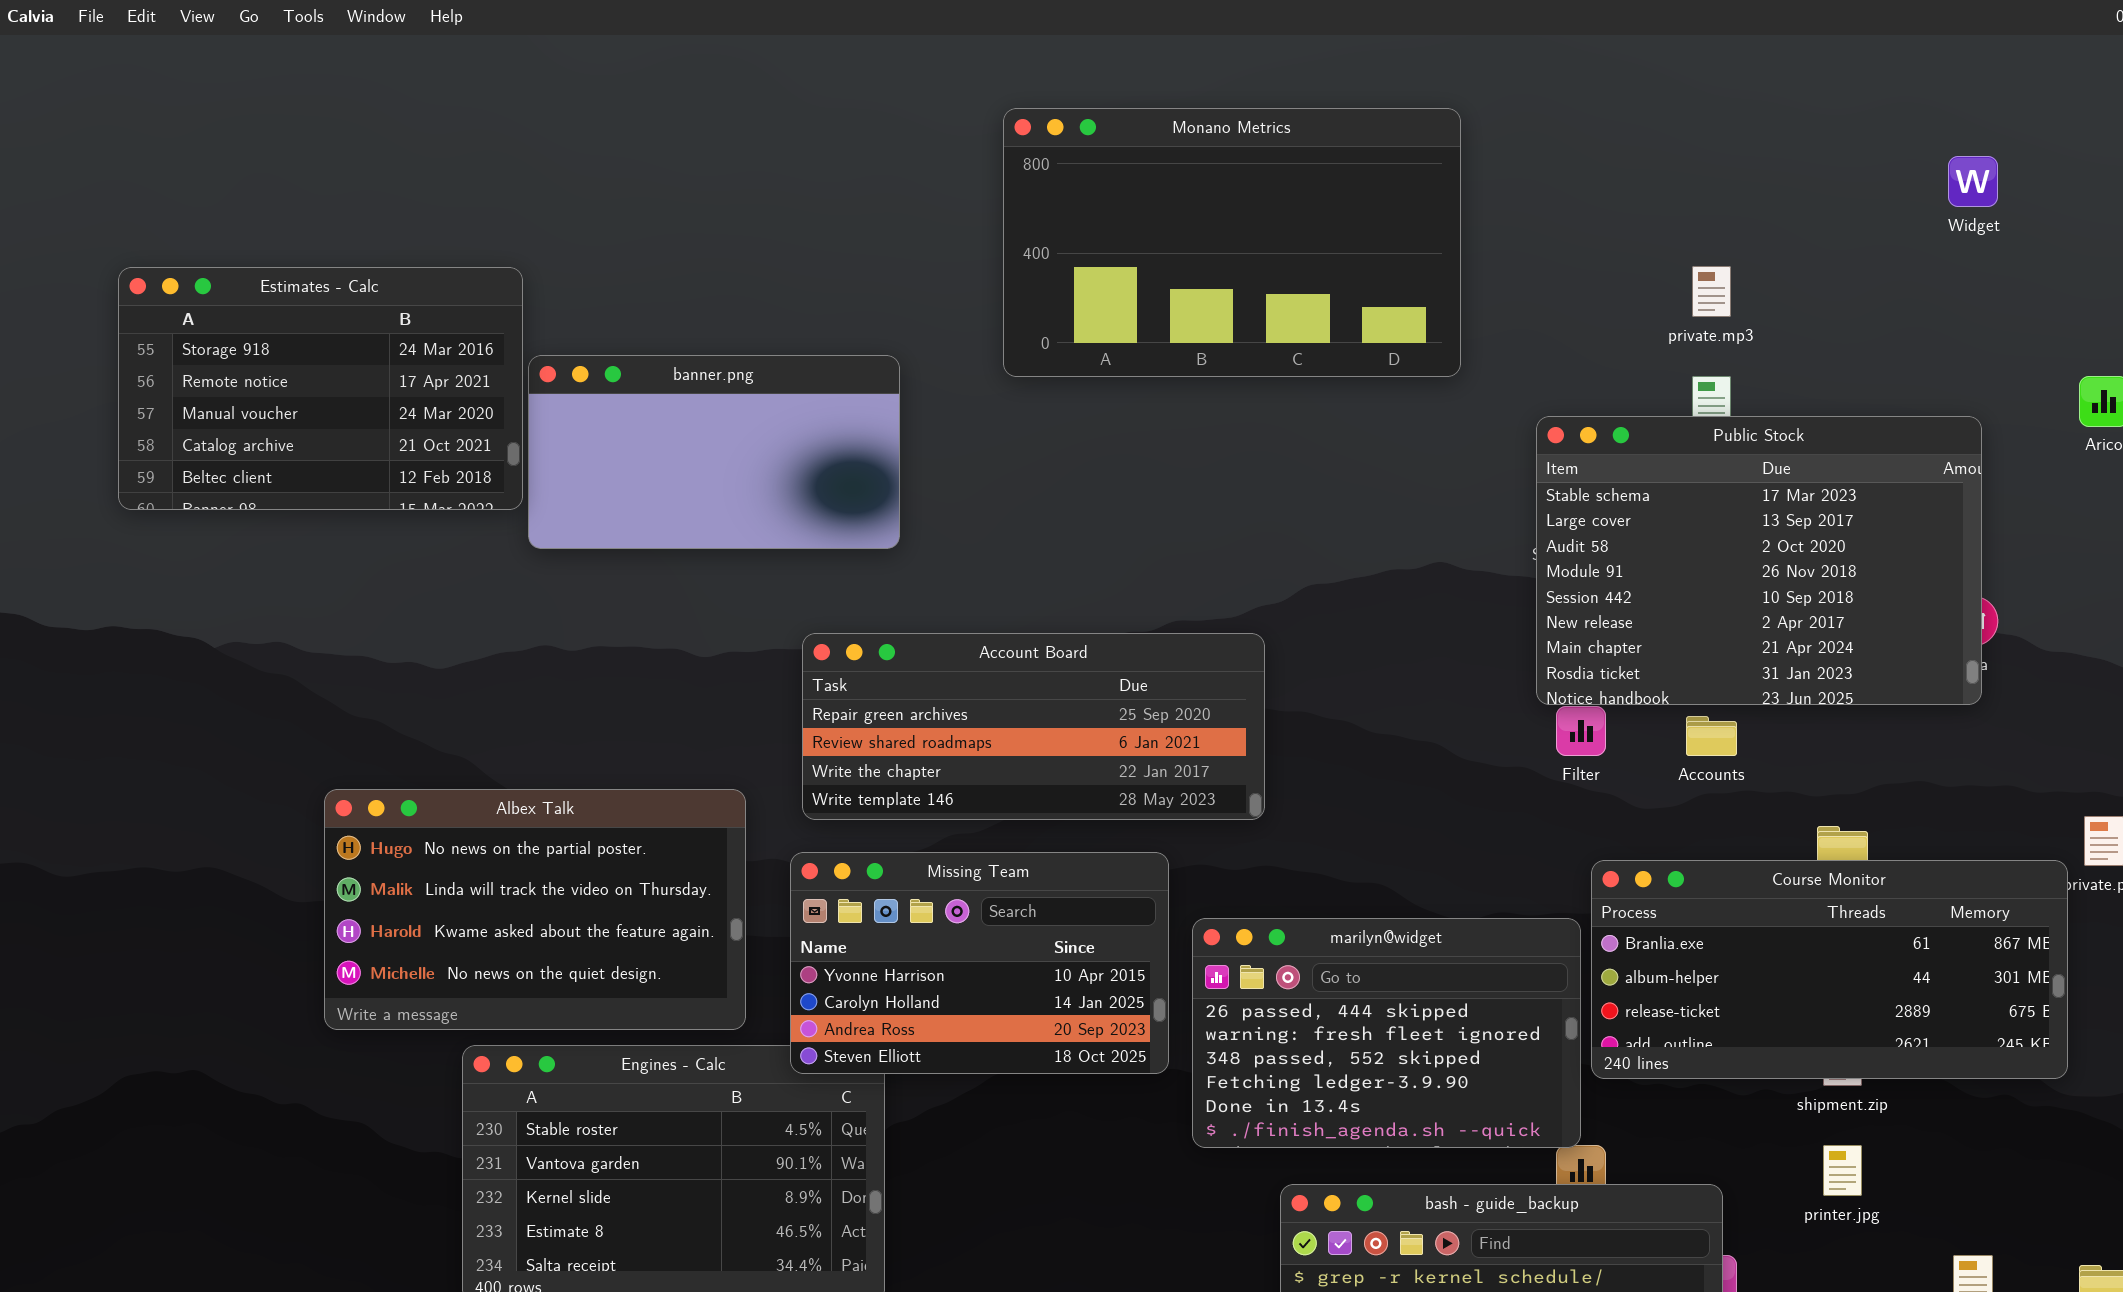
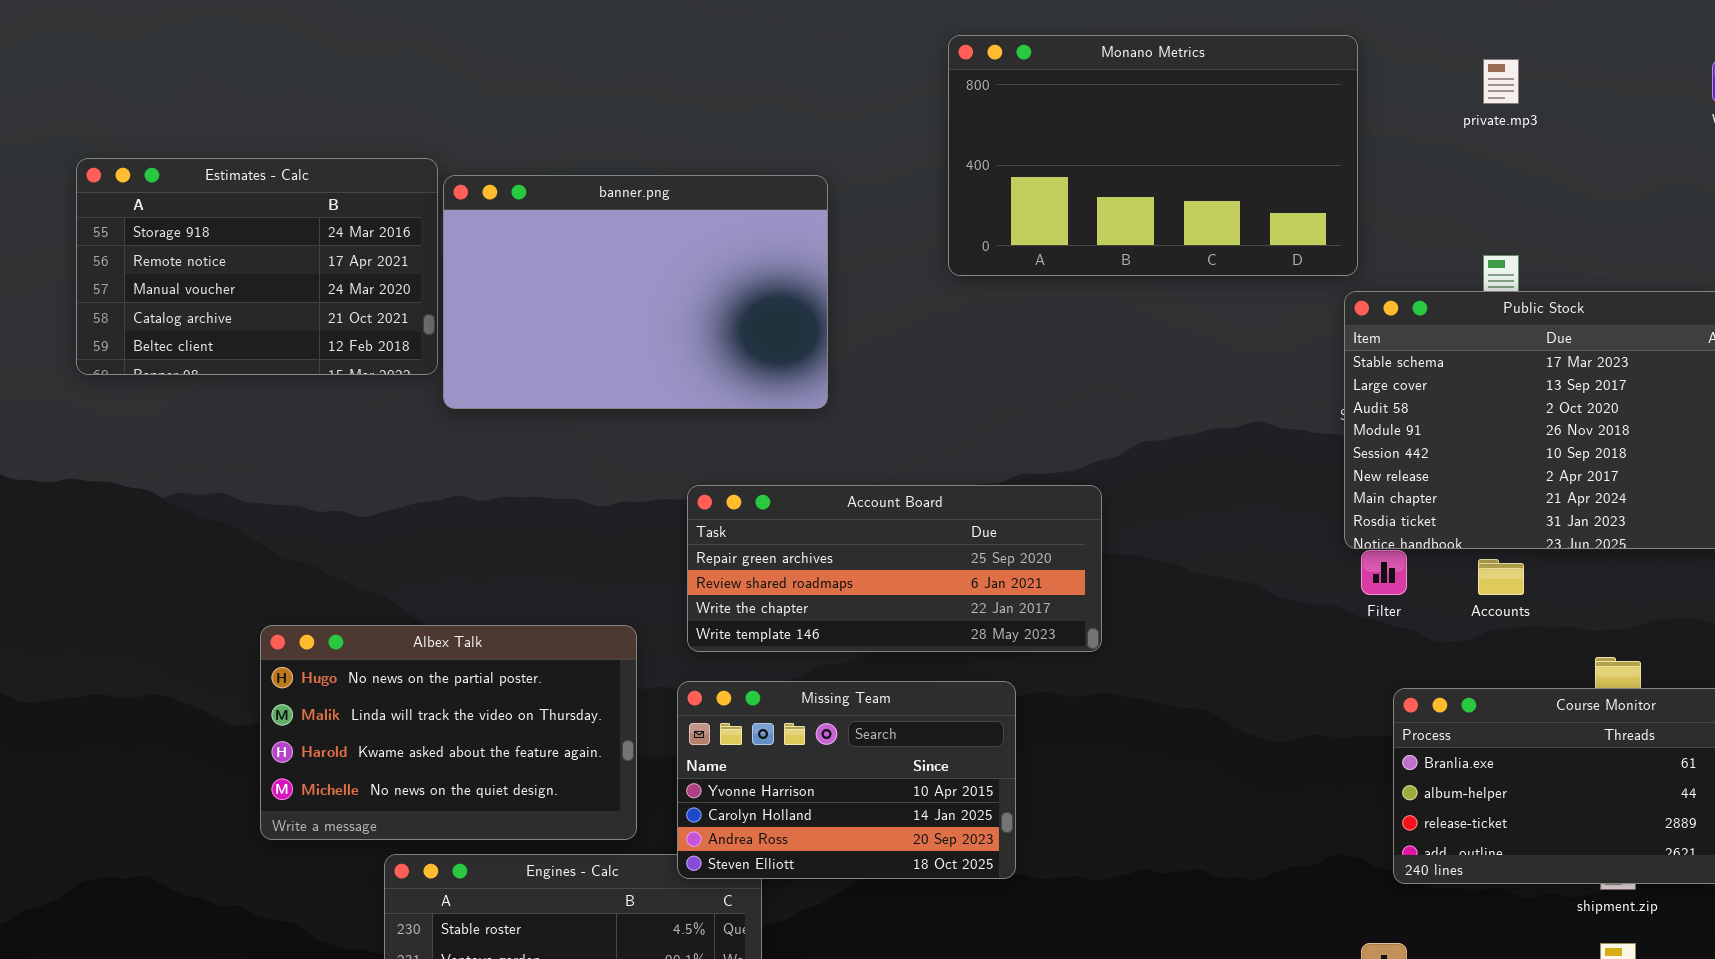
Monano Metrics: [1003,108,1461,377] -> [948,35,1358,276], moved
private.mp3: [1692,266,1731,317] -> [1483,59,1519,104], moved
banner.png: [528,355,900,549] -> [443,175,828,409], resized
marilyn@widget: [1192,918,1581,1148] -> none, closed

